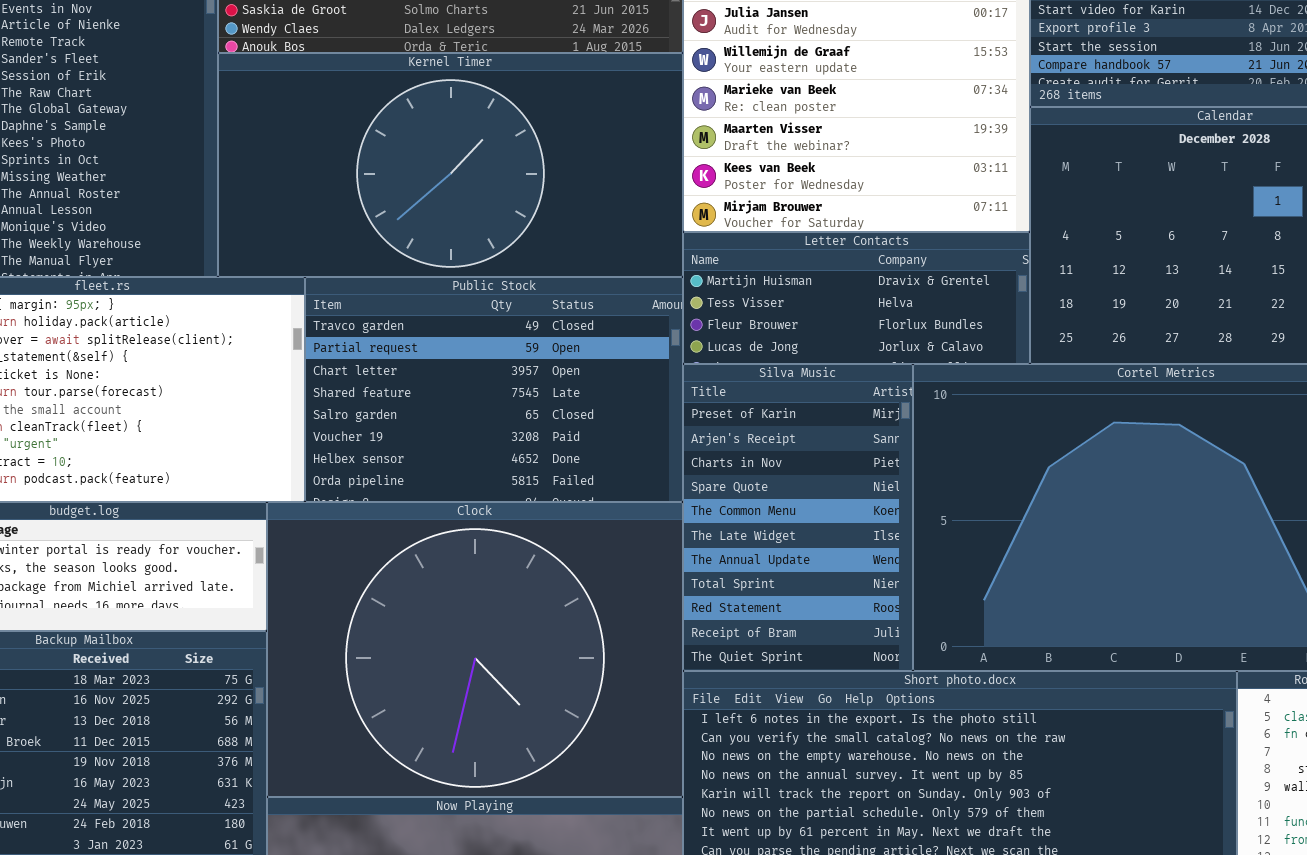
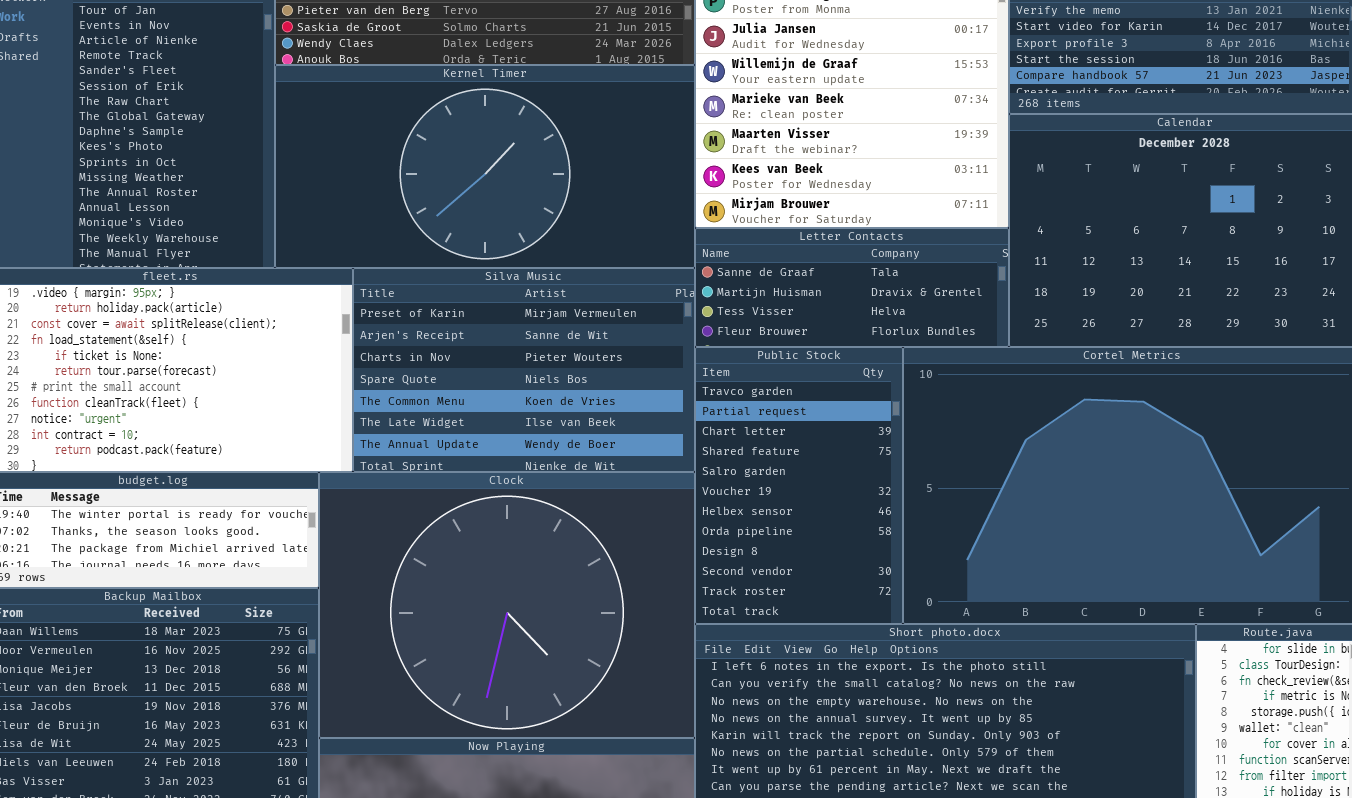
Letter Contacts: [683,232,1030,364] -> [695,228,1009,347], scrolled up 1 row
Public Stock: [305,277,683,502] -> [695,347,903,624], moved, resized
Silva Music: [683,364,913,671] -> [353,268,695,472], moved, resized

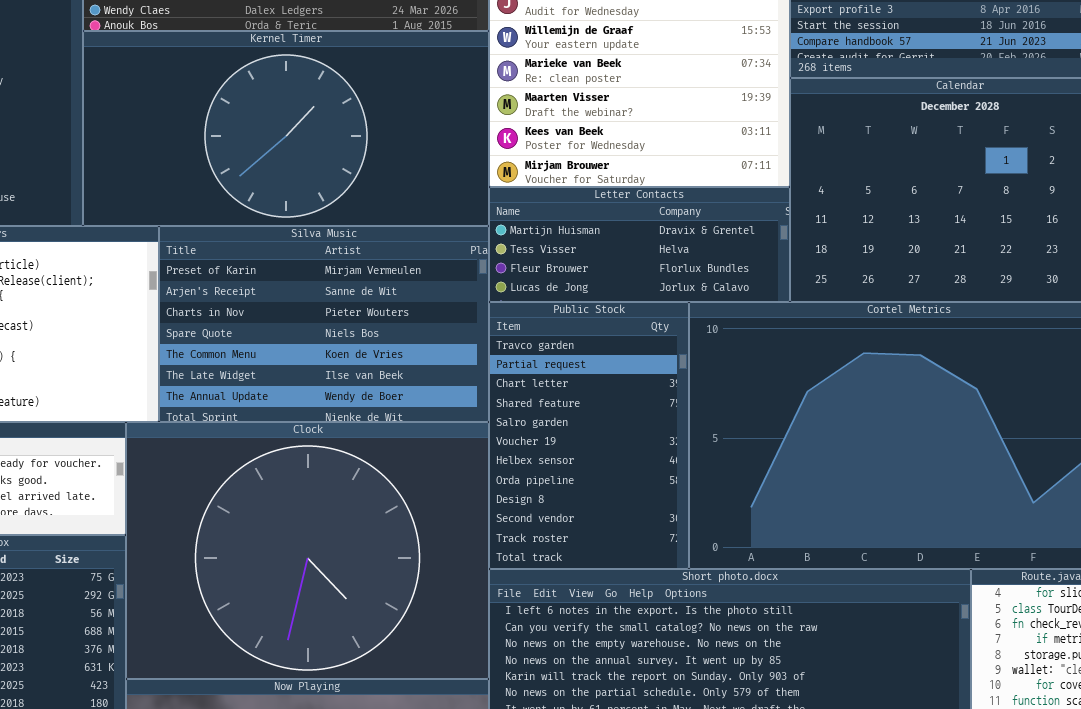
Letter Contacts: [695,228,1009,347] -> [489,187,790,302], scrolled down 1 row

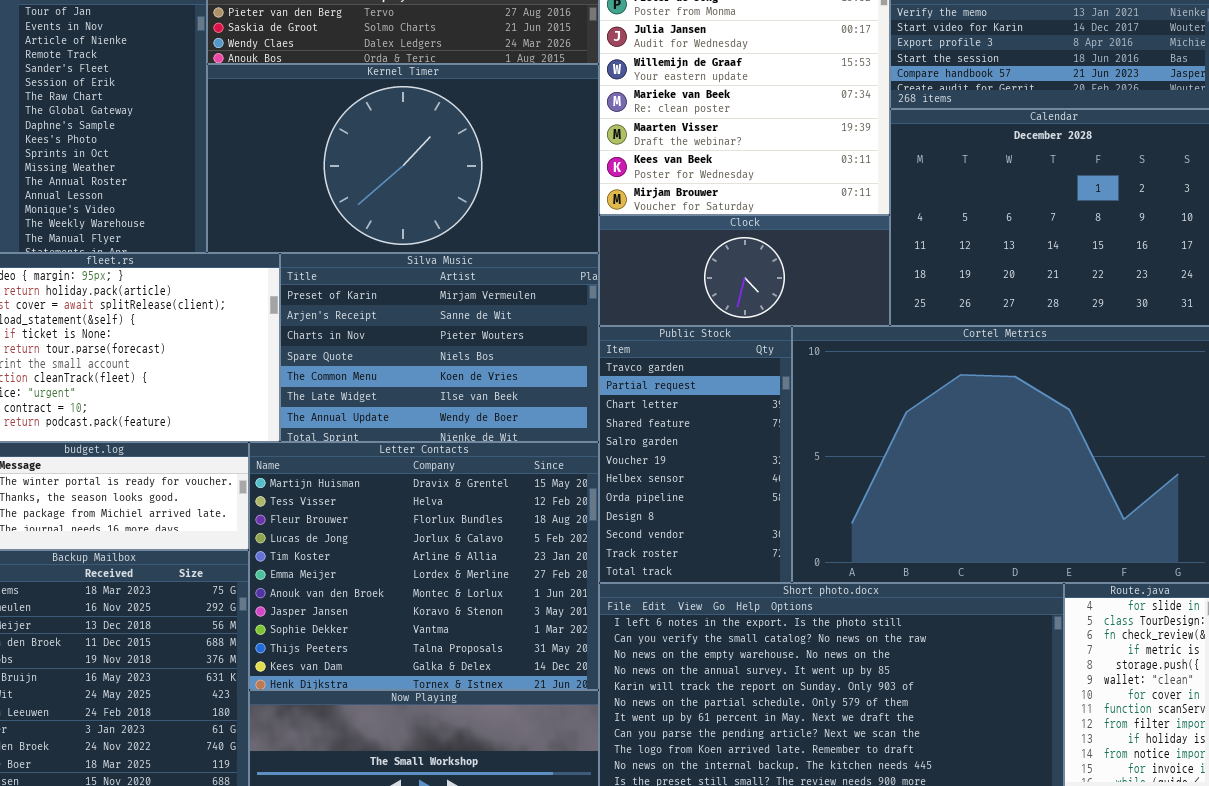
Letter Contacts: [489,187,790,302] -> [249,442,599,690], moved, resized
Clock: [126,422,489,679] -> [599,215,890,326], moved, resized

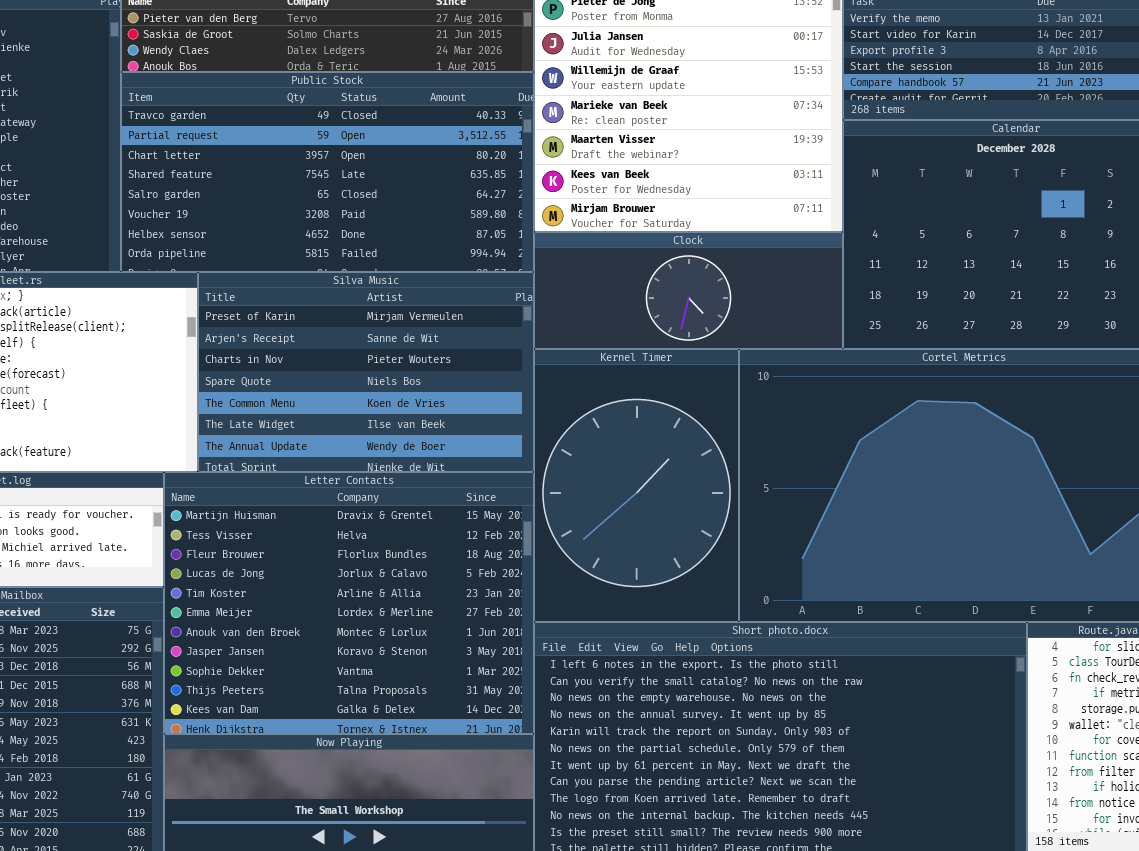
Kernel Timer: [207,64,599,253] -> [534,349,739,622], moved, resized
Public Stock: [599,326,792,583] -> [121,72,534,272], moved, resized

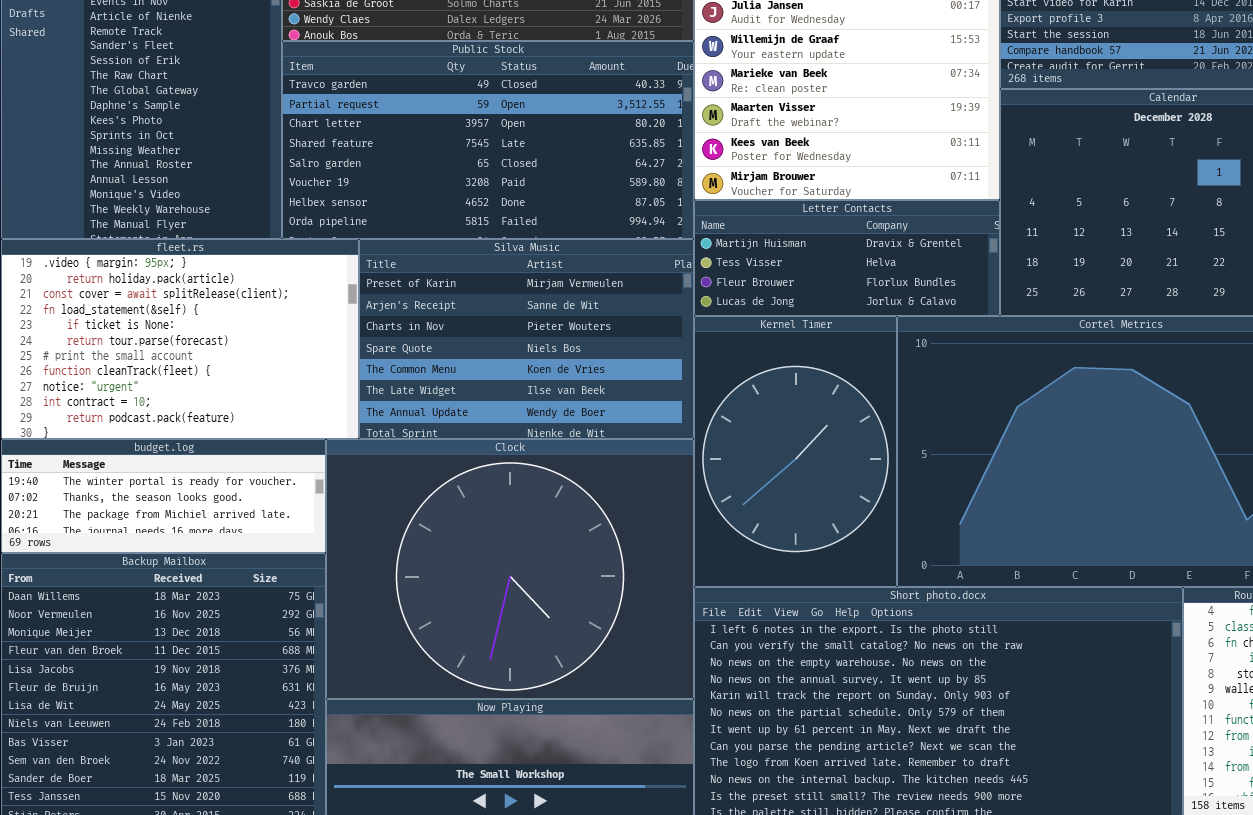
Clock: [534,232,843,349] -> [326,439,694,699], moved, resized
Letter Contacts: [164,472,534,734] -> [694,200,1000,316], moved, resized

